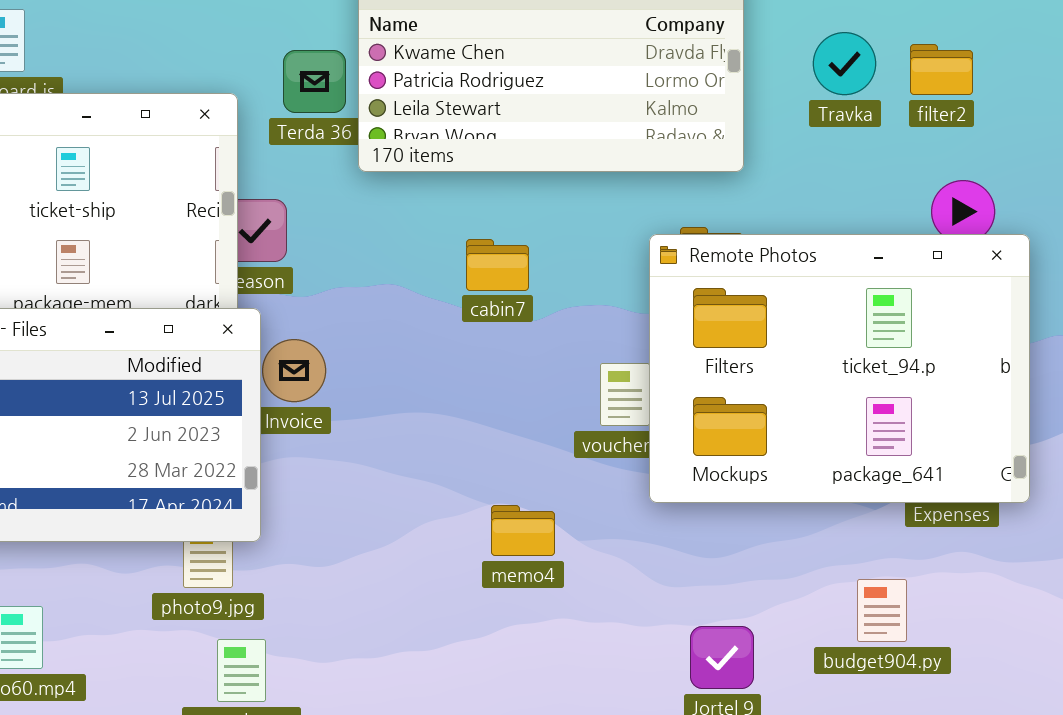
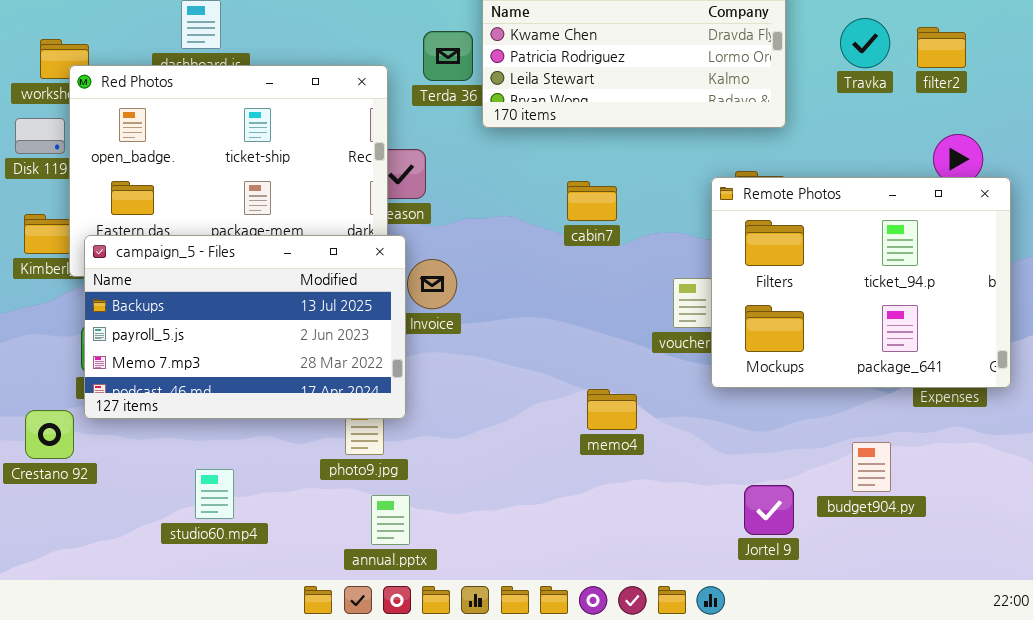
budget904.py: [857,579,907,642] -> [852,442,891,492], moved

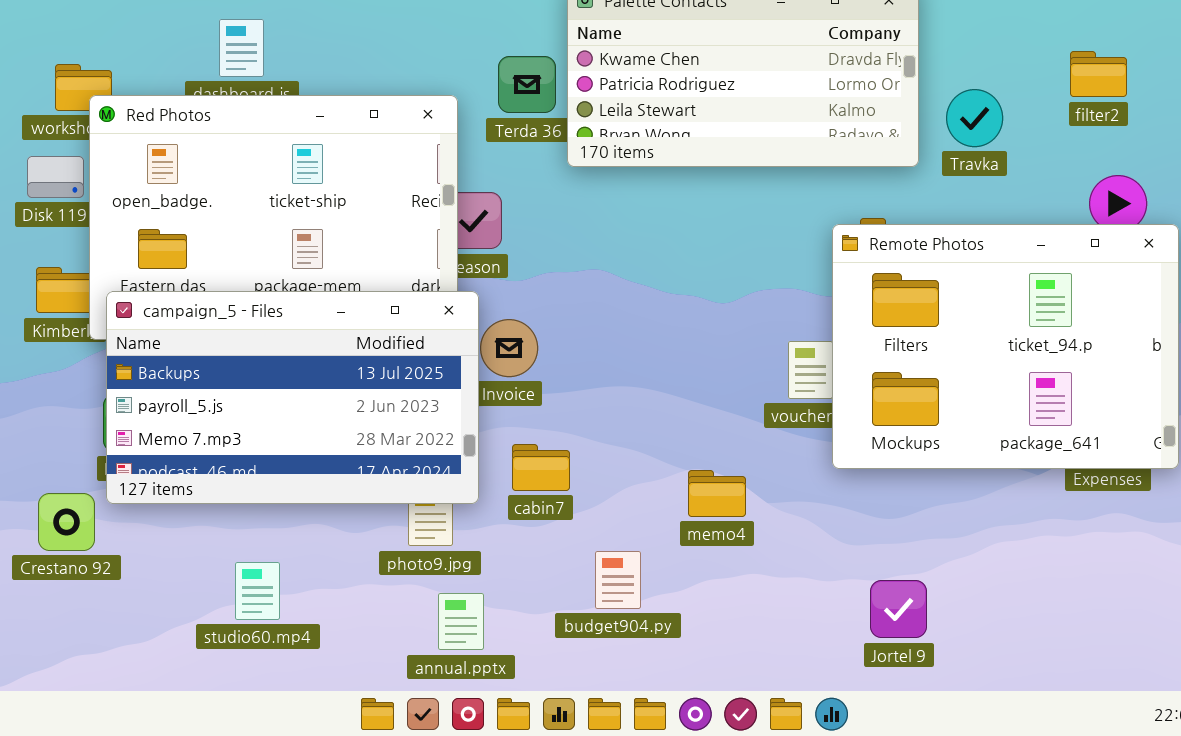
Travka: [840,18,890,68] -> [946,89,1003,147], moved
cabin7: [567,181,617,221] -> [512,444,570,491], moved
budget904.py: [852,442,891,492] -> [595,551,641,609], moved

